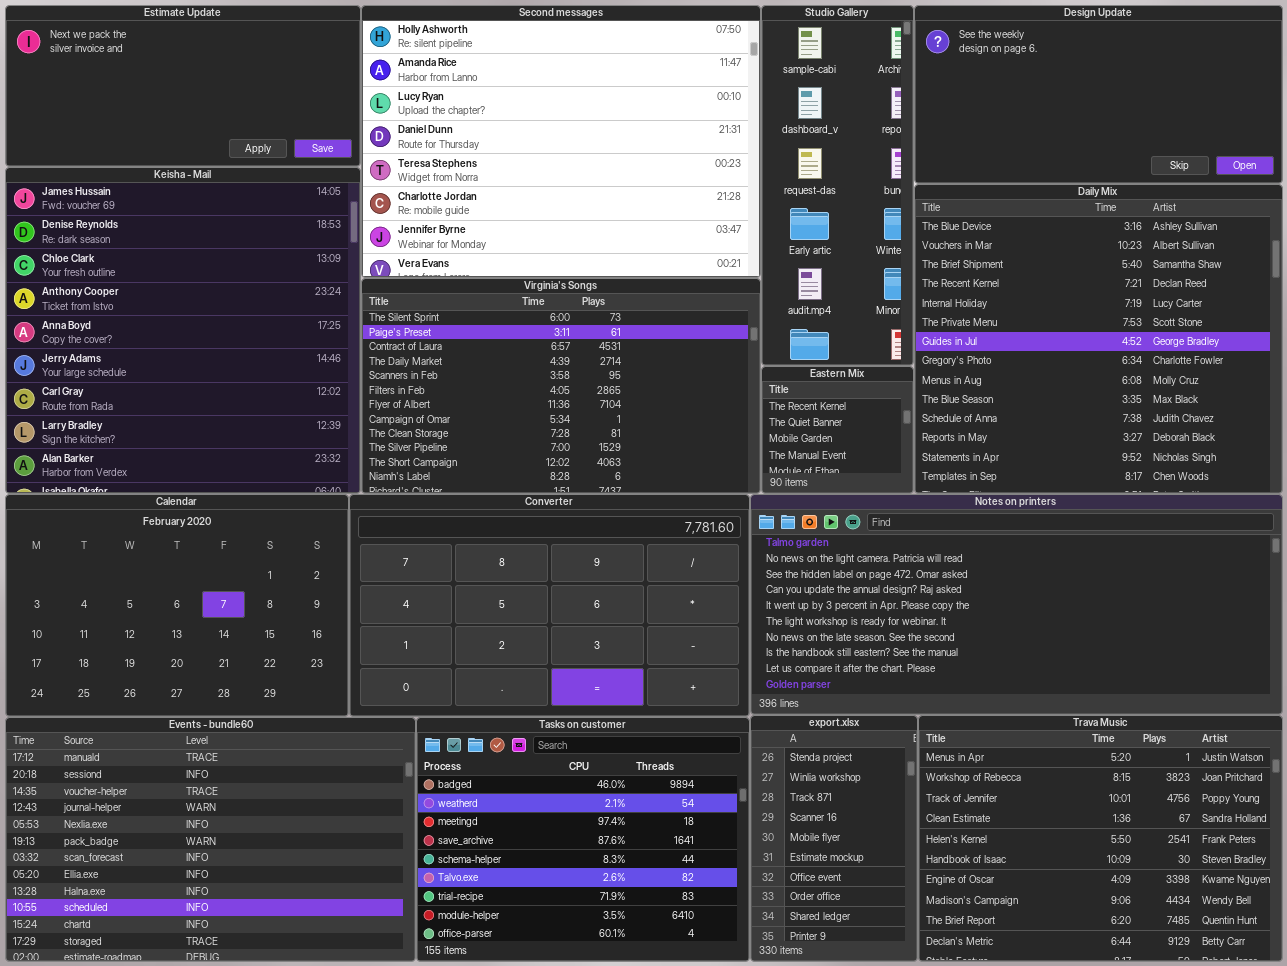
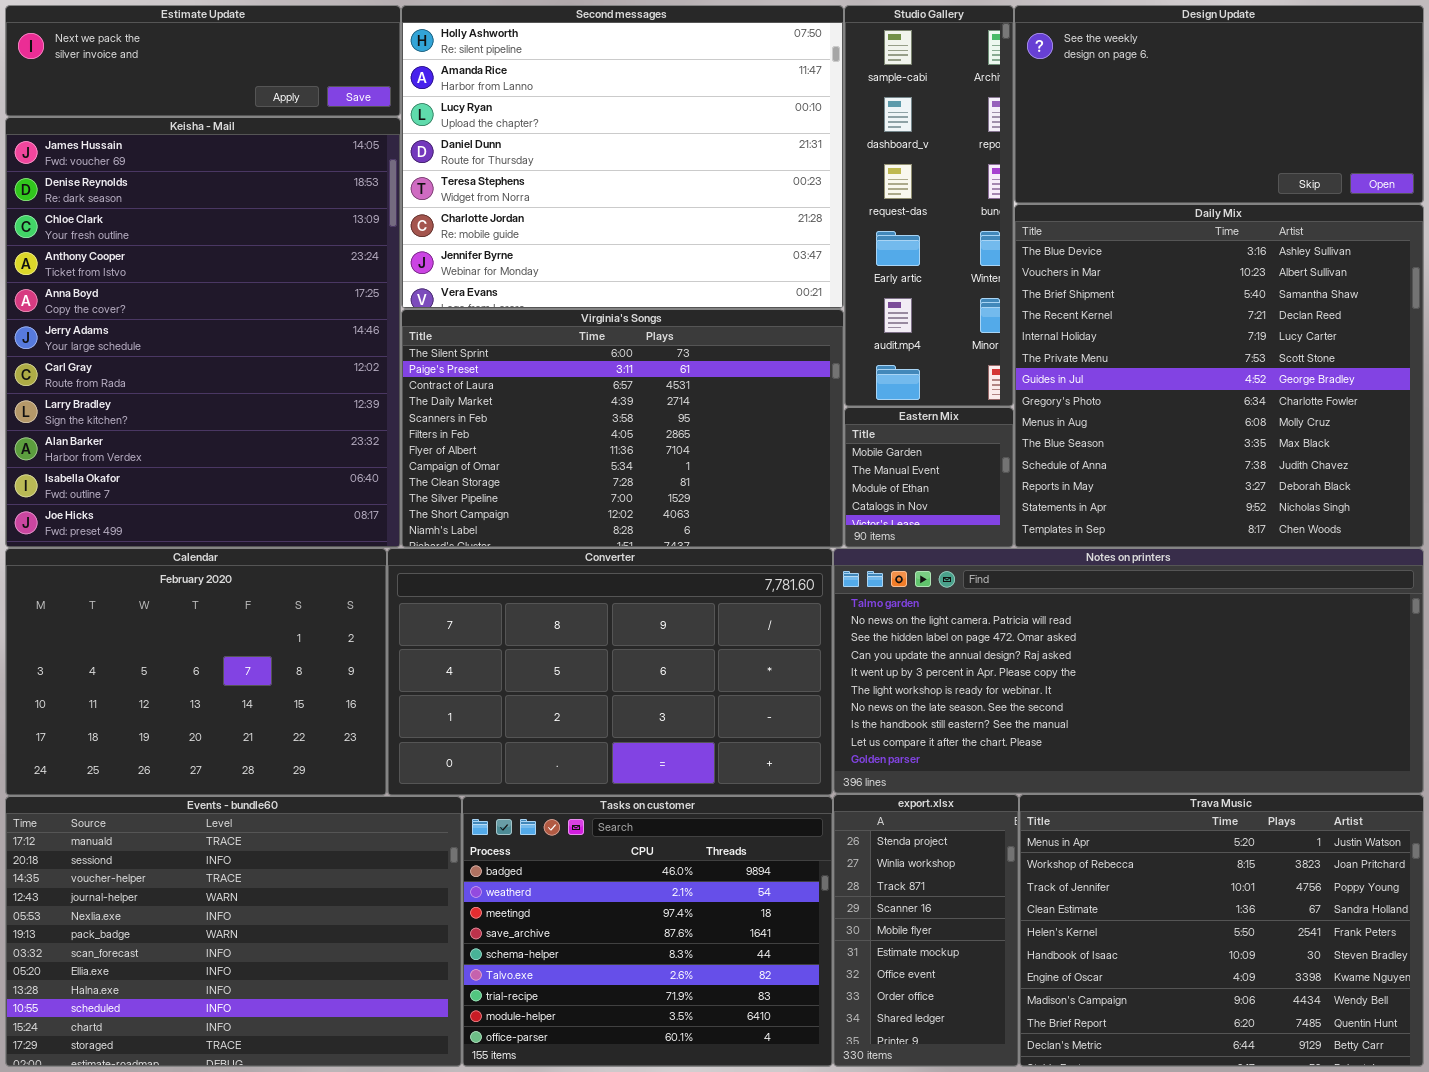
Estimate Update: [5,5,361,167] -> [5,5,401,117], resized
Keisha - Mail: [5,167,361,494] -> [5,117,401,548], resized
Eastern Mix: [761,366,914,494] -> [844,407,1014,548], scrolled down 2 rows

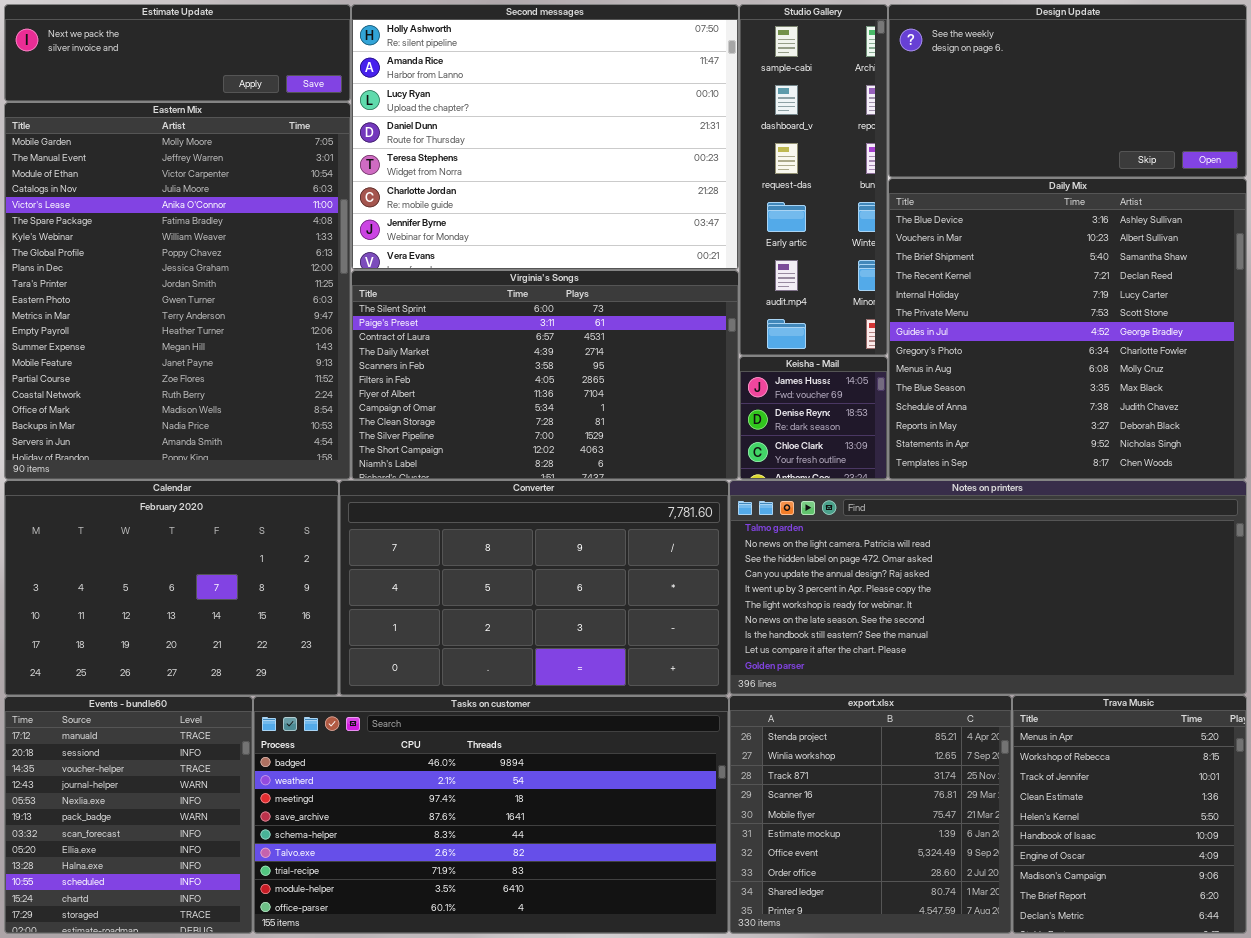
Keisha - Mail: [5,117,401,548] -> [739,356,888,480], moved, resized
Eastern Mix: [844,407,1014,548] -> [4,102,351,480], moved, resized
export.xlsx: [833,794,1019,1067] -> [729,695,1012,934], resized
Trava Music: [1019,794,1424,1067] -> [1012,695,1247,934], resized
Events - bundle60: [5,796,462,1067] -> [4,696,253,934], resized
Tasks on customer: [462,796,833,1067] -> [253,696,729,934], resized

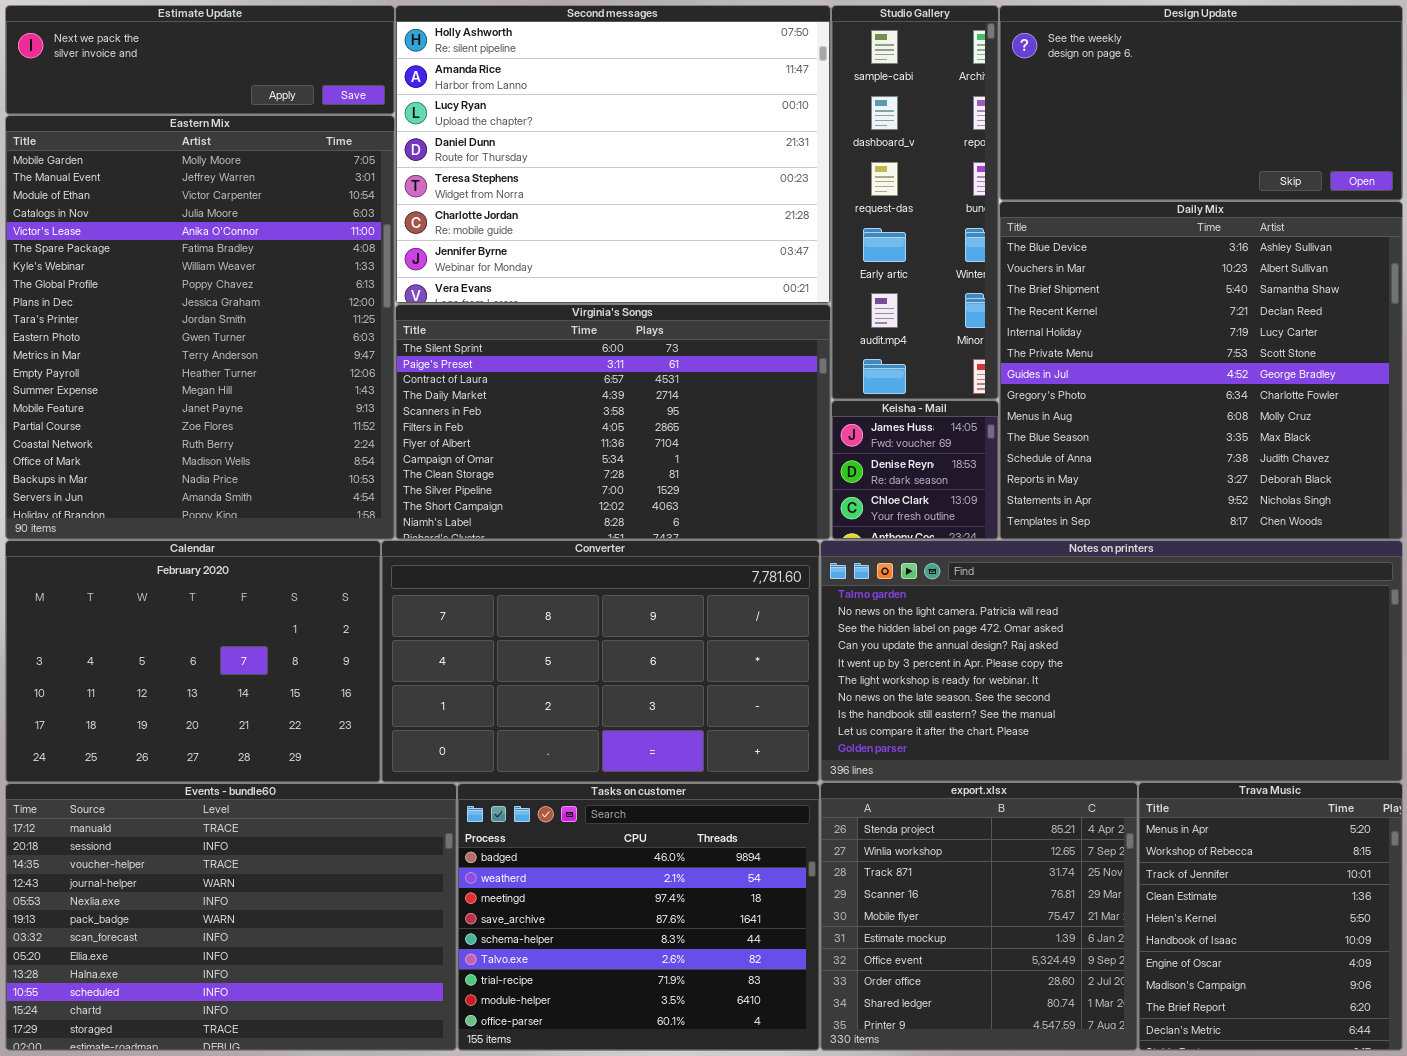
Events - bundle60: [4,696,253,934] -> [5,783,457,1051], resized
Tasks on customer: [253,696,729,934] -> [457,783,820,1051], resized

